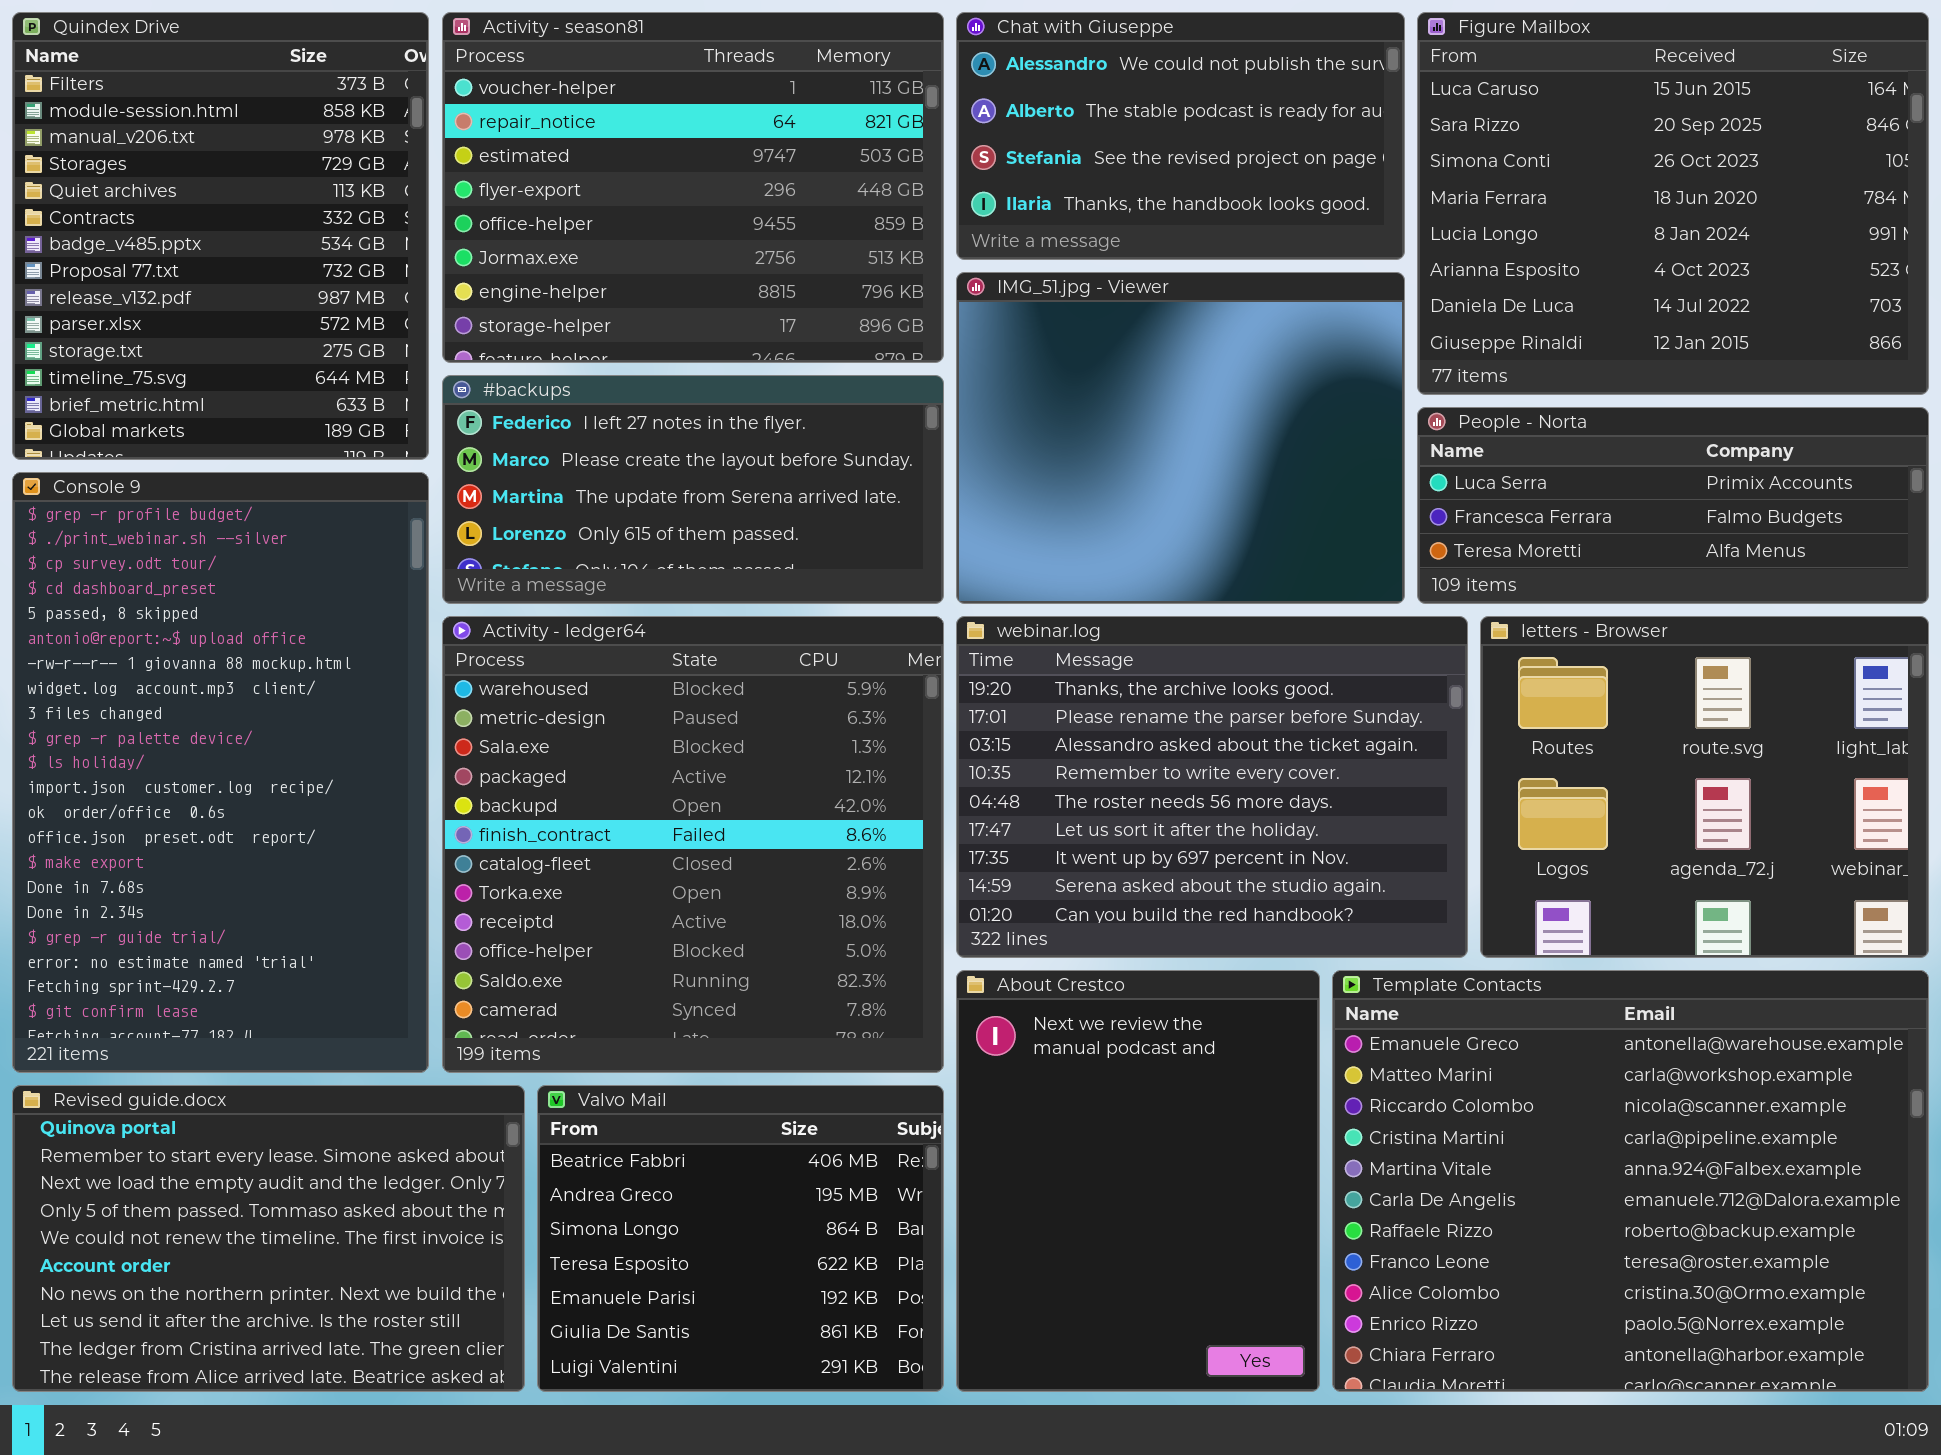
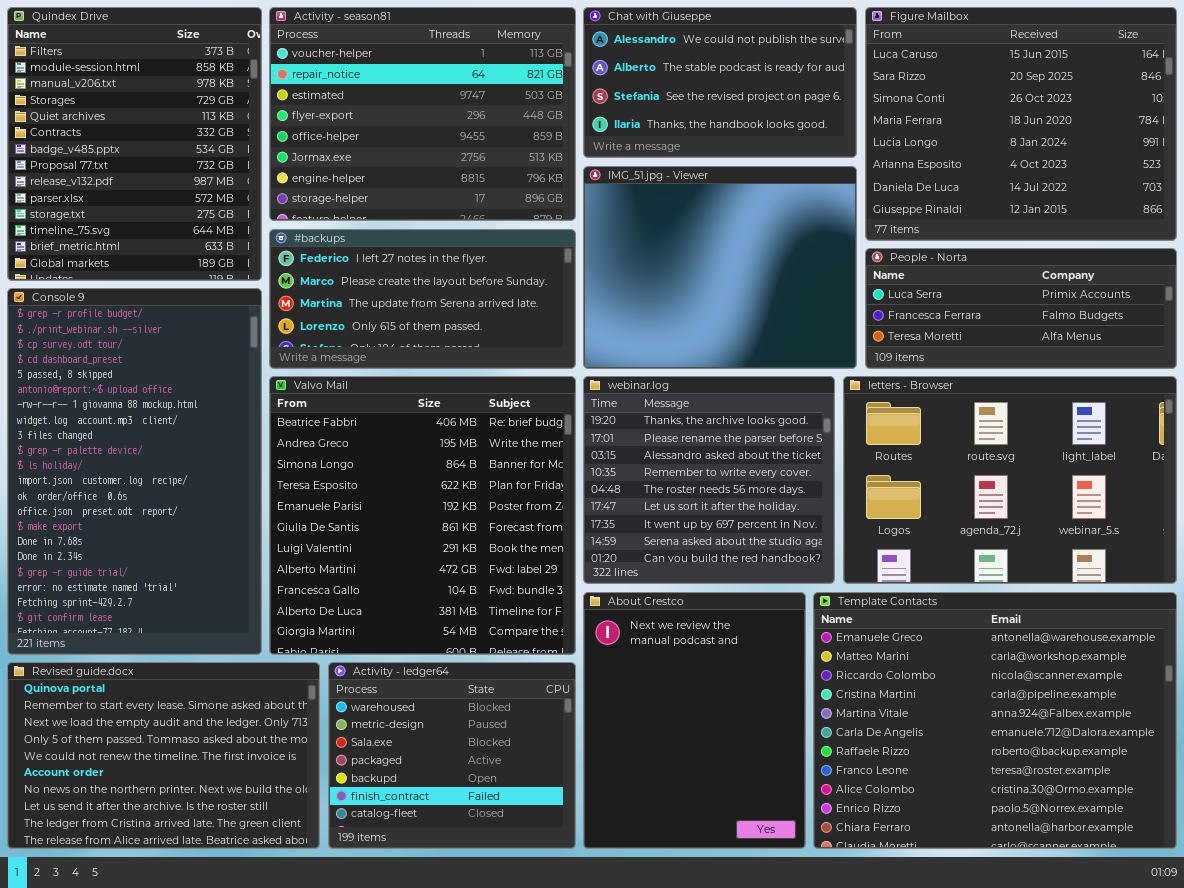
Activity - ledger64: [442,616,944,1073] -> [328,662,576,849], moved, resized
webinar.log: [956,616,1468,958] -> [583,376,835,584], resized
letters - Browser: [1480,616,1929,958] -> [843,376,1177,584], resized
Valvo Mail: [537,1085,944,1392] -> [269,376,576,655], moved, resized

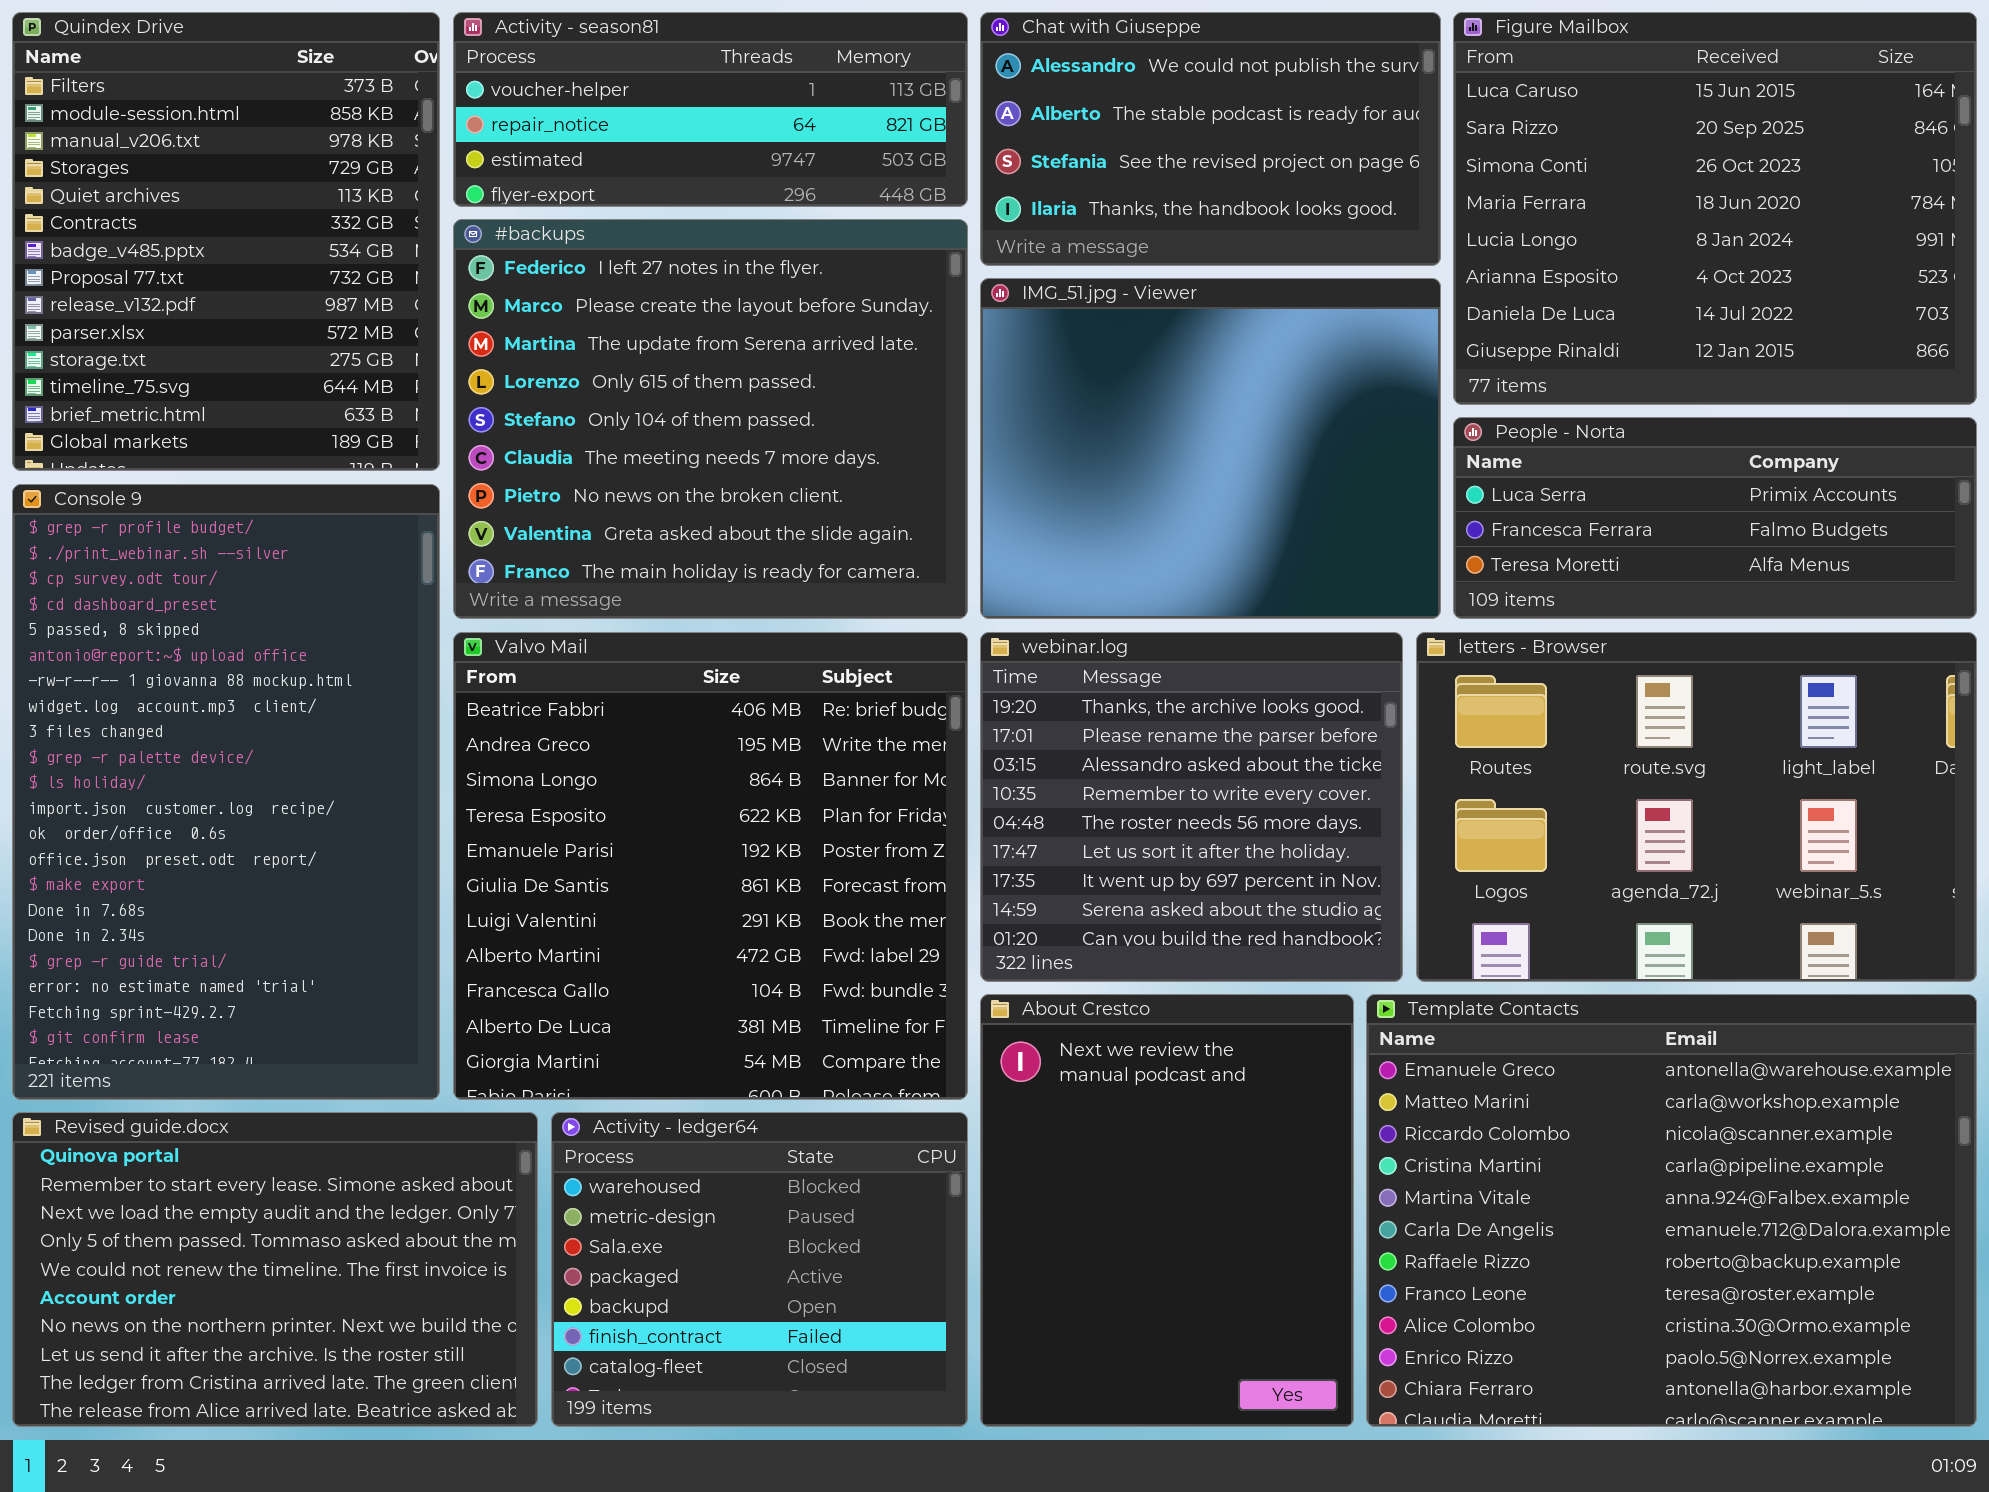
Activity - season81: [269,7,576,221] -> [453,12,968,207], resized
#backups: [269,229,576,369] -> [453,219,968,619], resized

